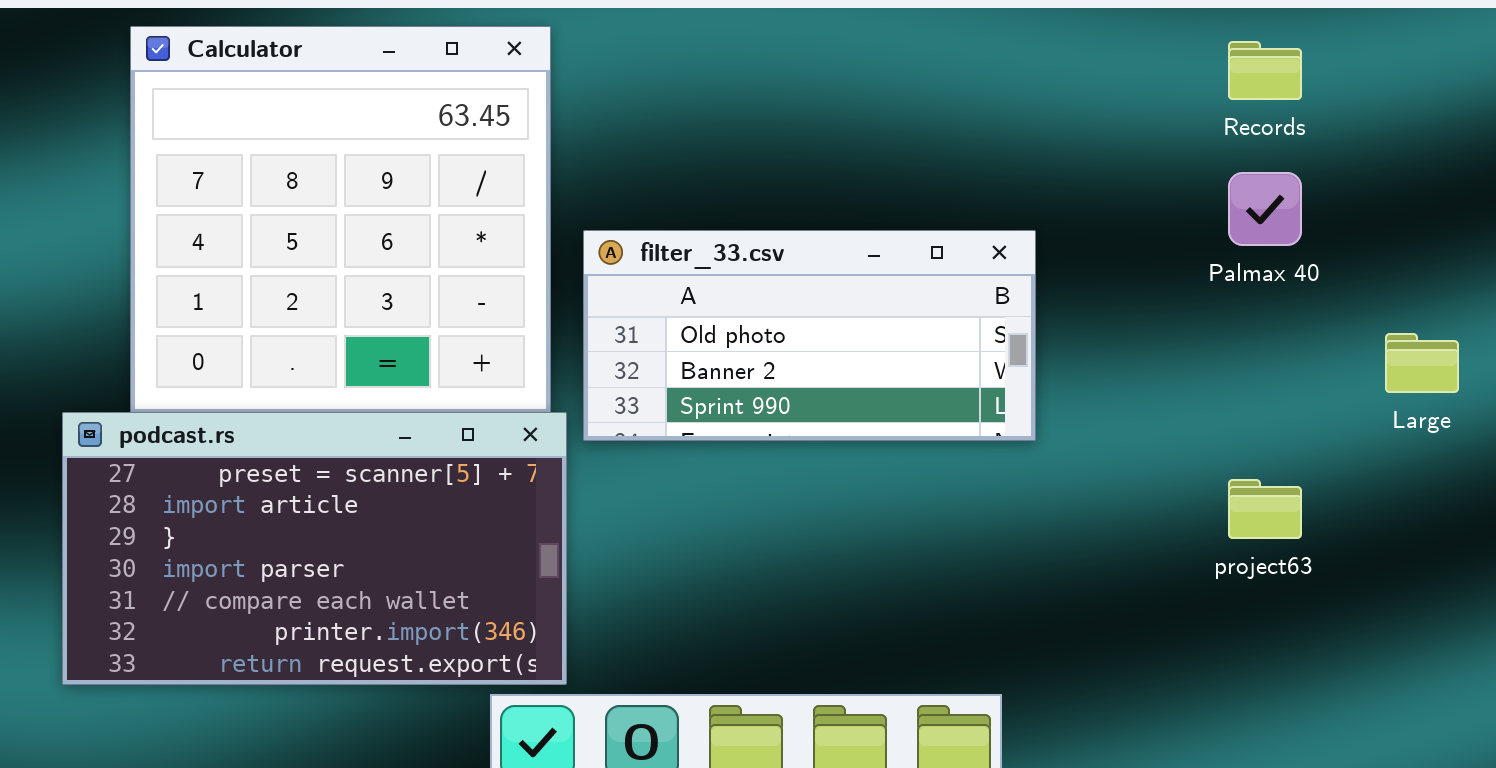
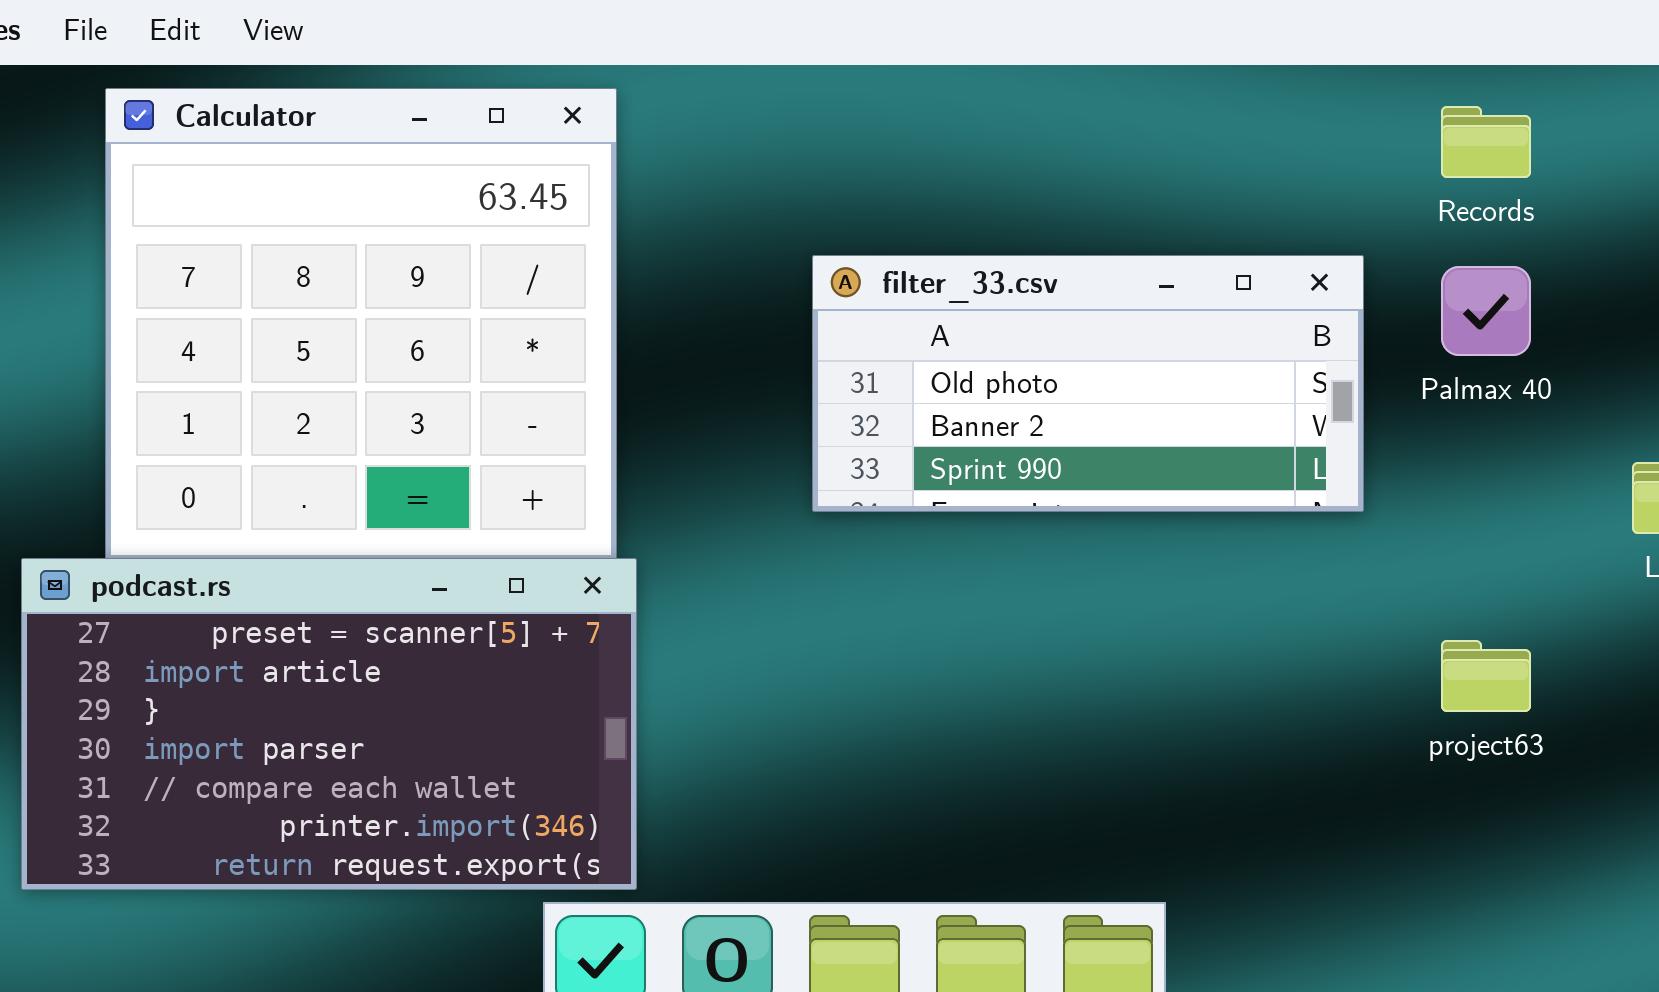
filter_33.csv: [583,230,1036,441] -> [812,255,1364,512], moved

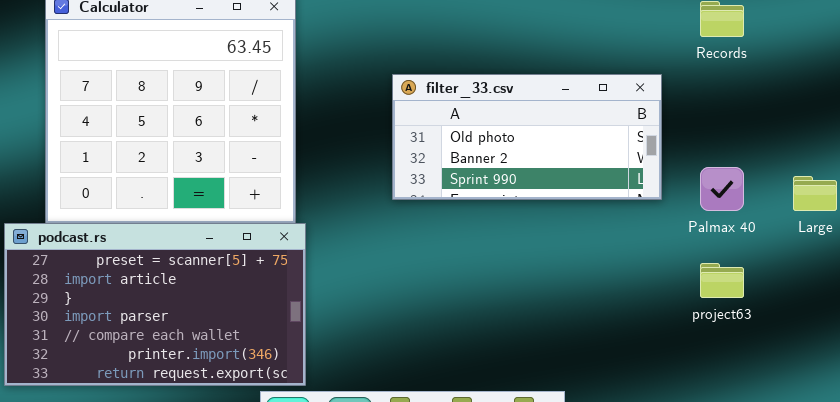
Palmax 40: [1441,266,1531,356] -> [700,167,744,211], moved

